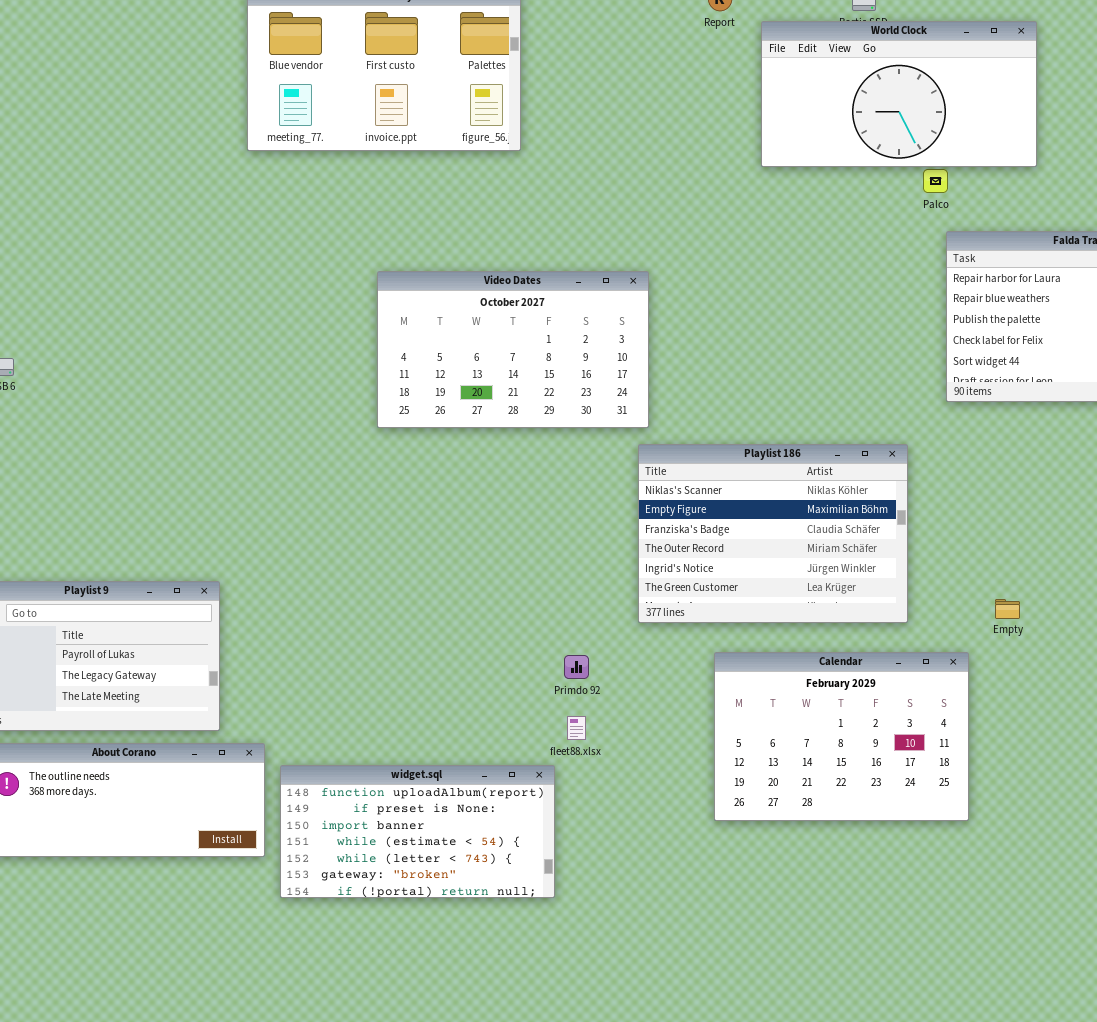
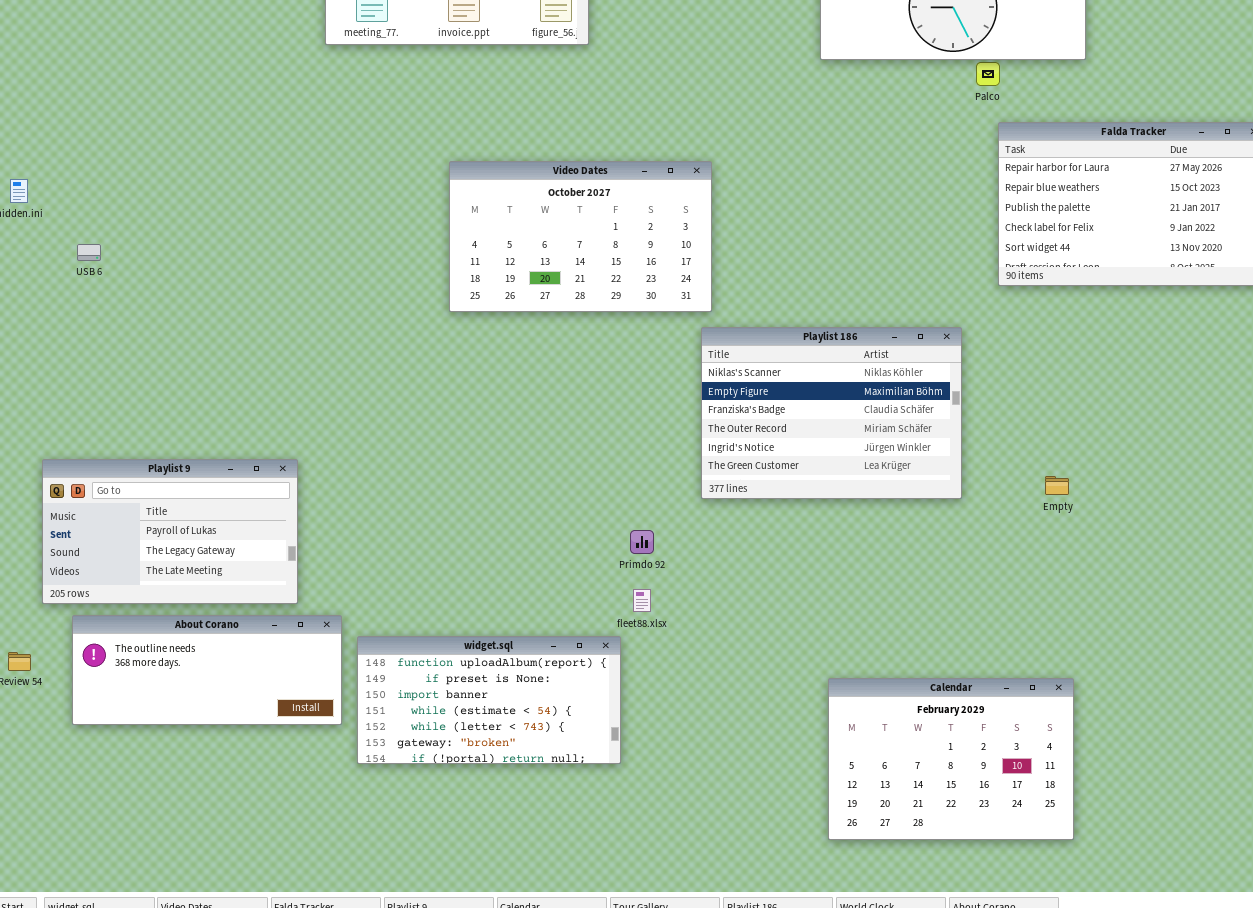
Calendar: [714,652,969,821] -> [828,678,1074,840], moved

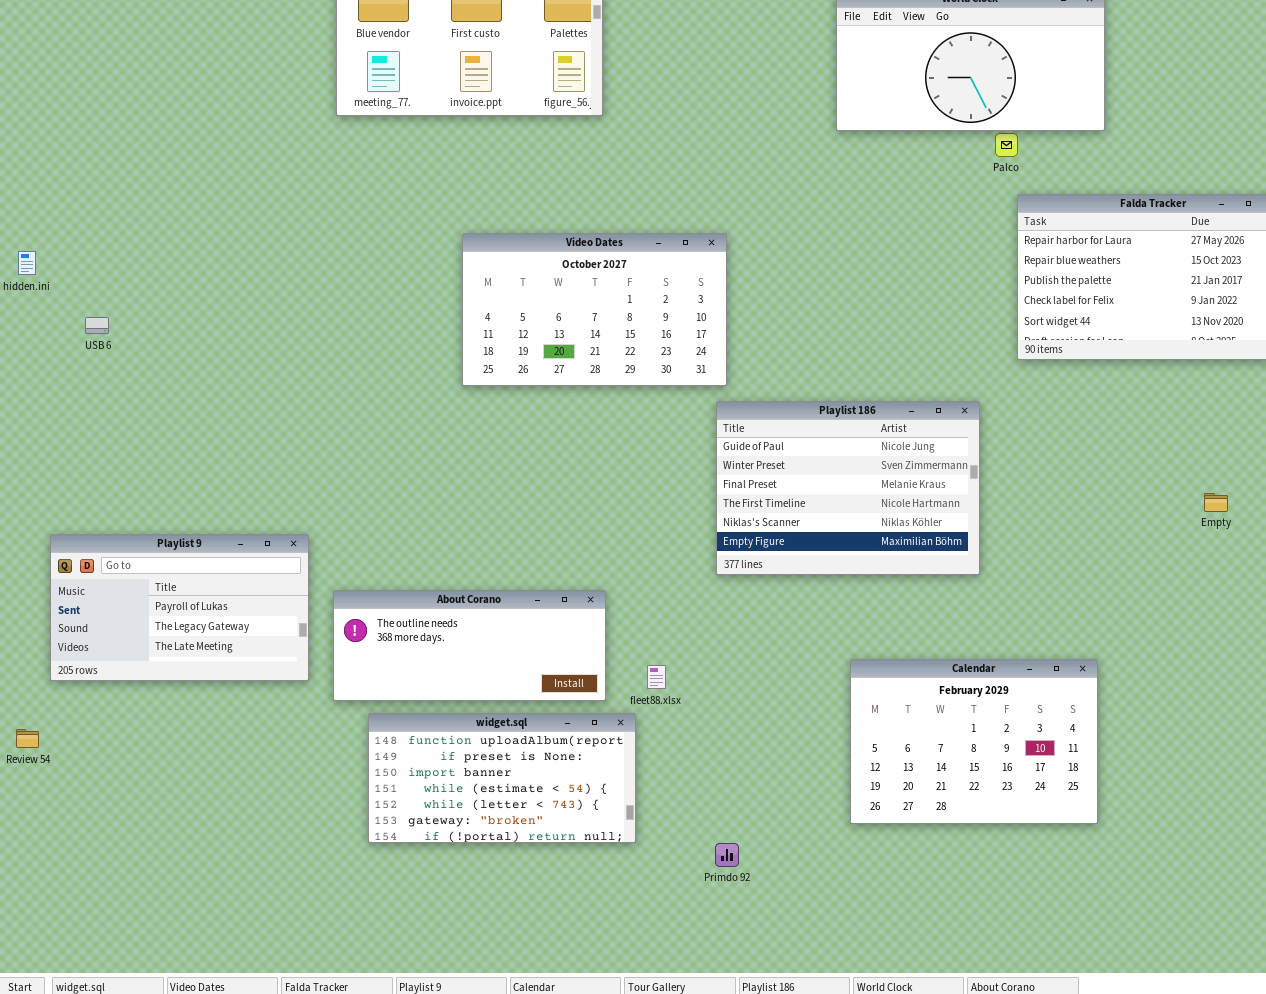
Playlist 186: [701,327,962,499] -> [716,401,980,575], scrolled up 4 rows
Empty: [1045,476,1069,495] -> [1204,493,1228,512], moved
Primdo 92: [630,530,654,554] -> [715,843,739,867], moved
About Corano: [72,615,342,725] -> [333,590,606,701], moved
Calendar: [828,678,1074,840] -> [850,659,1098,824], moved

